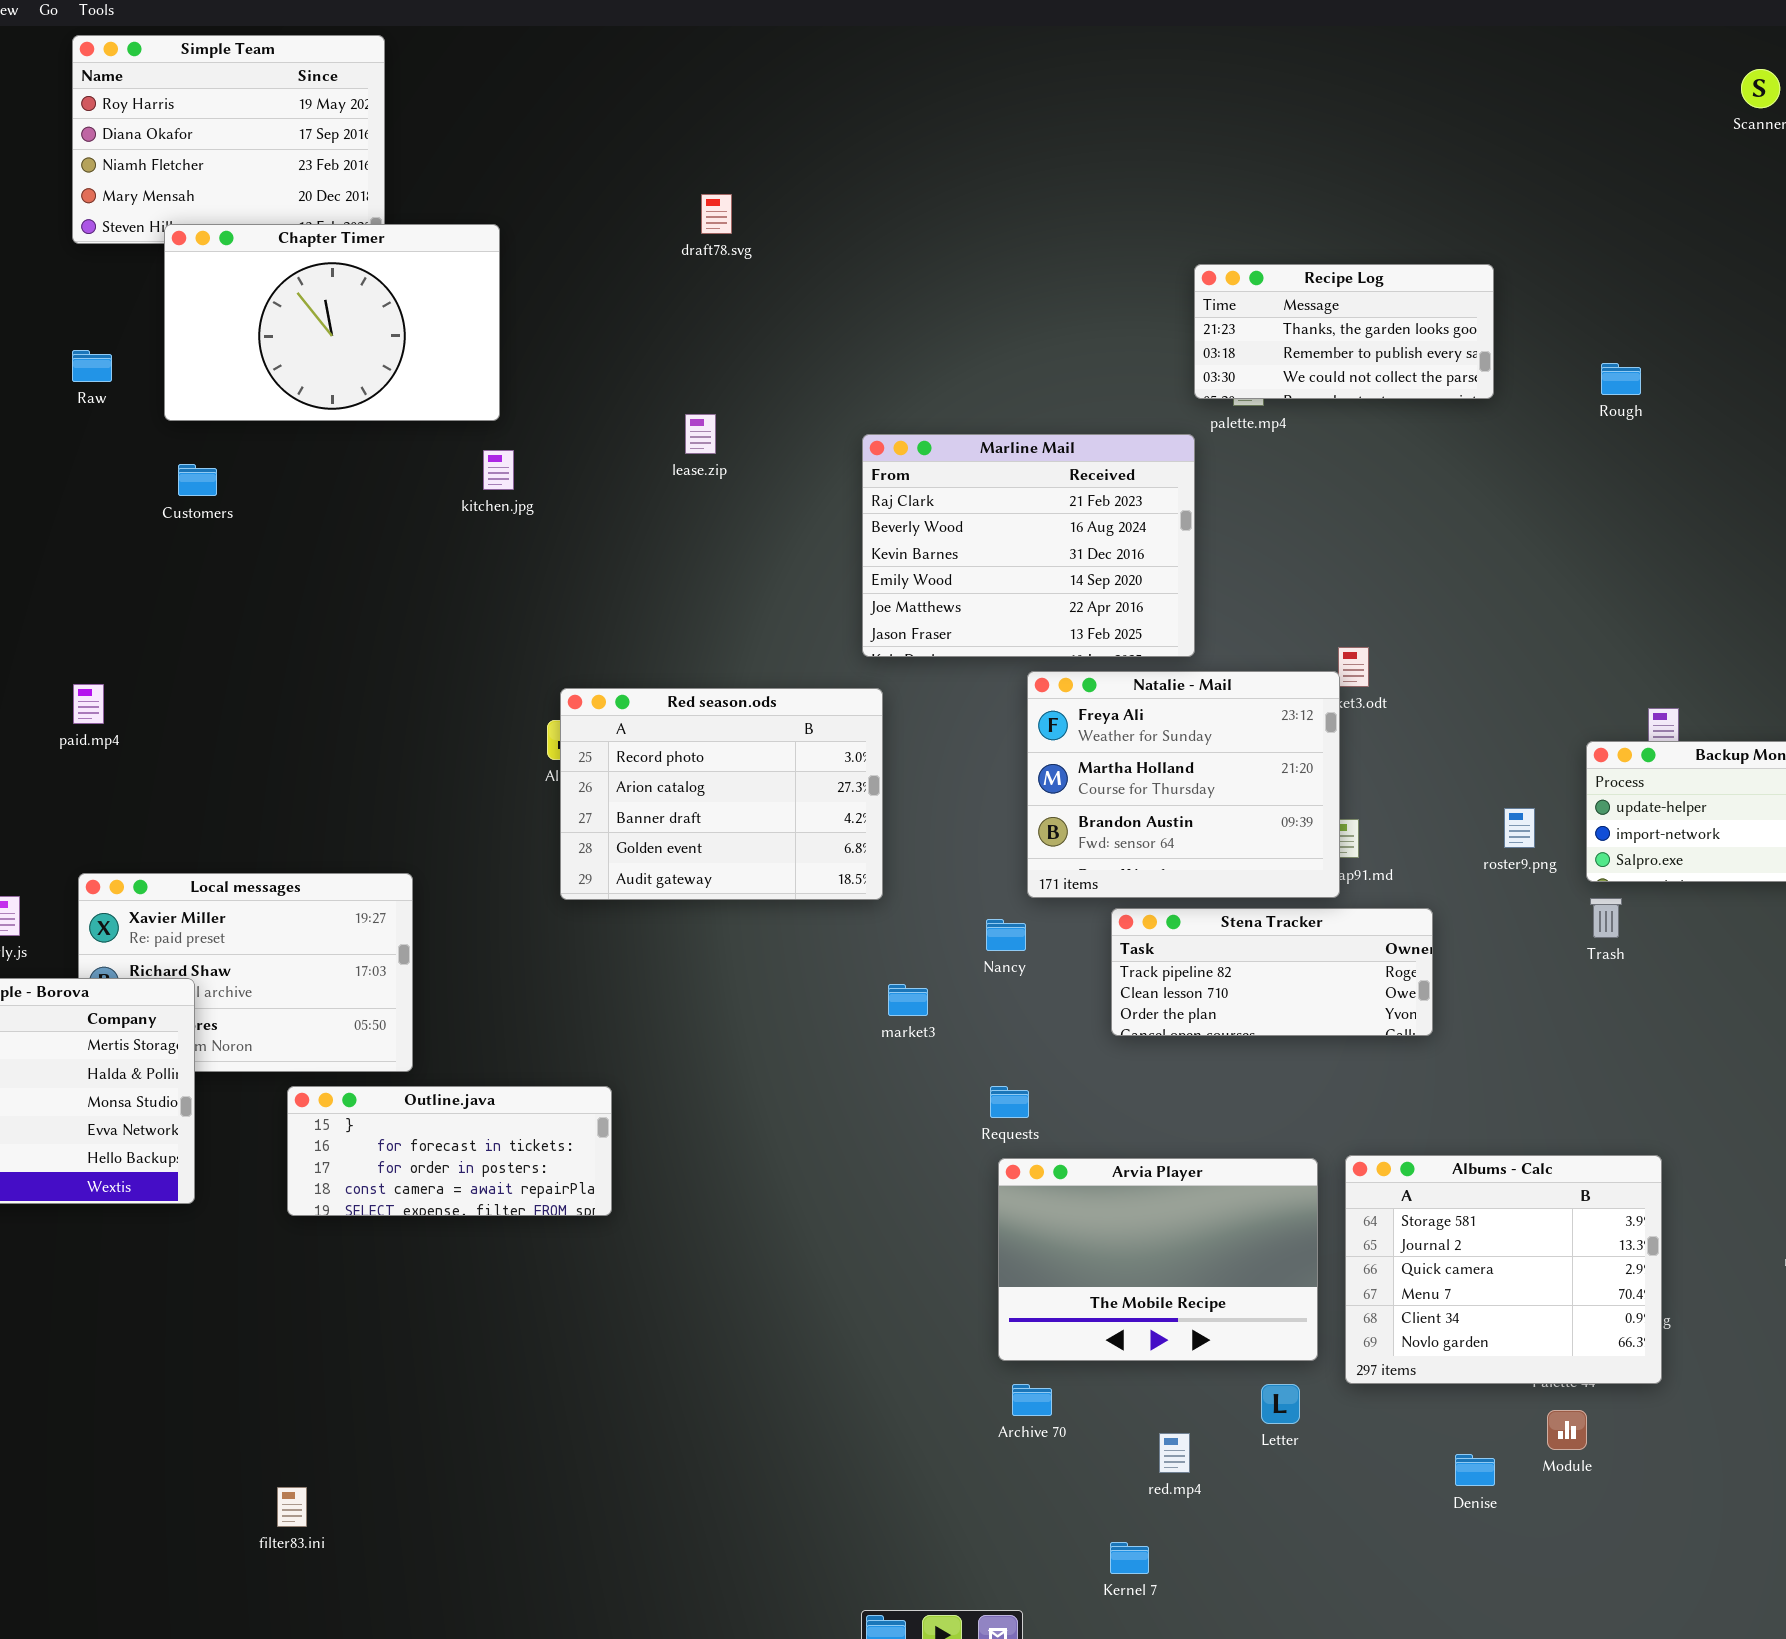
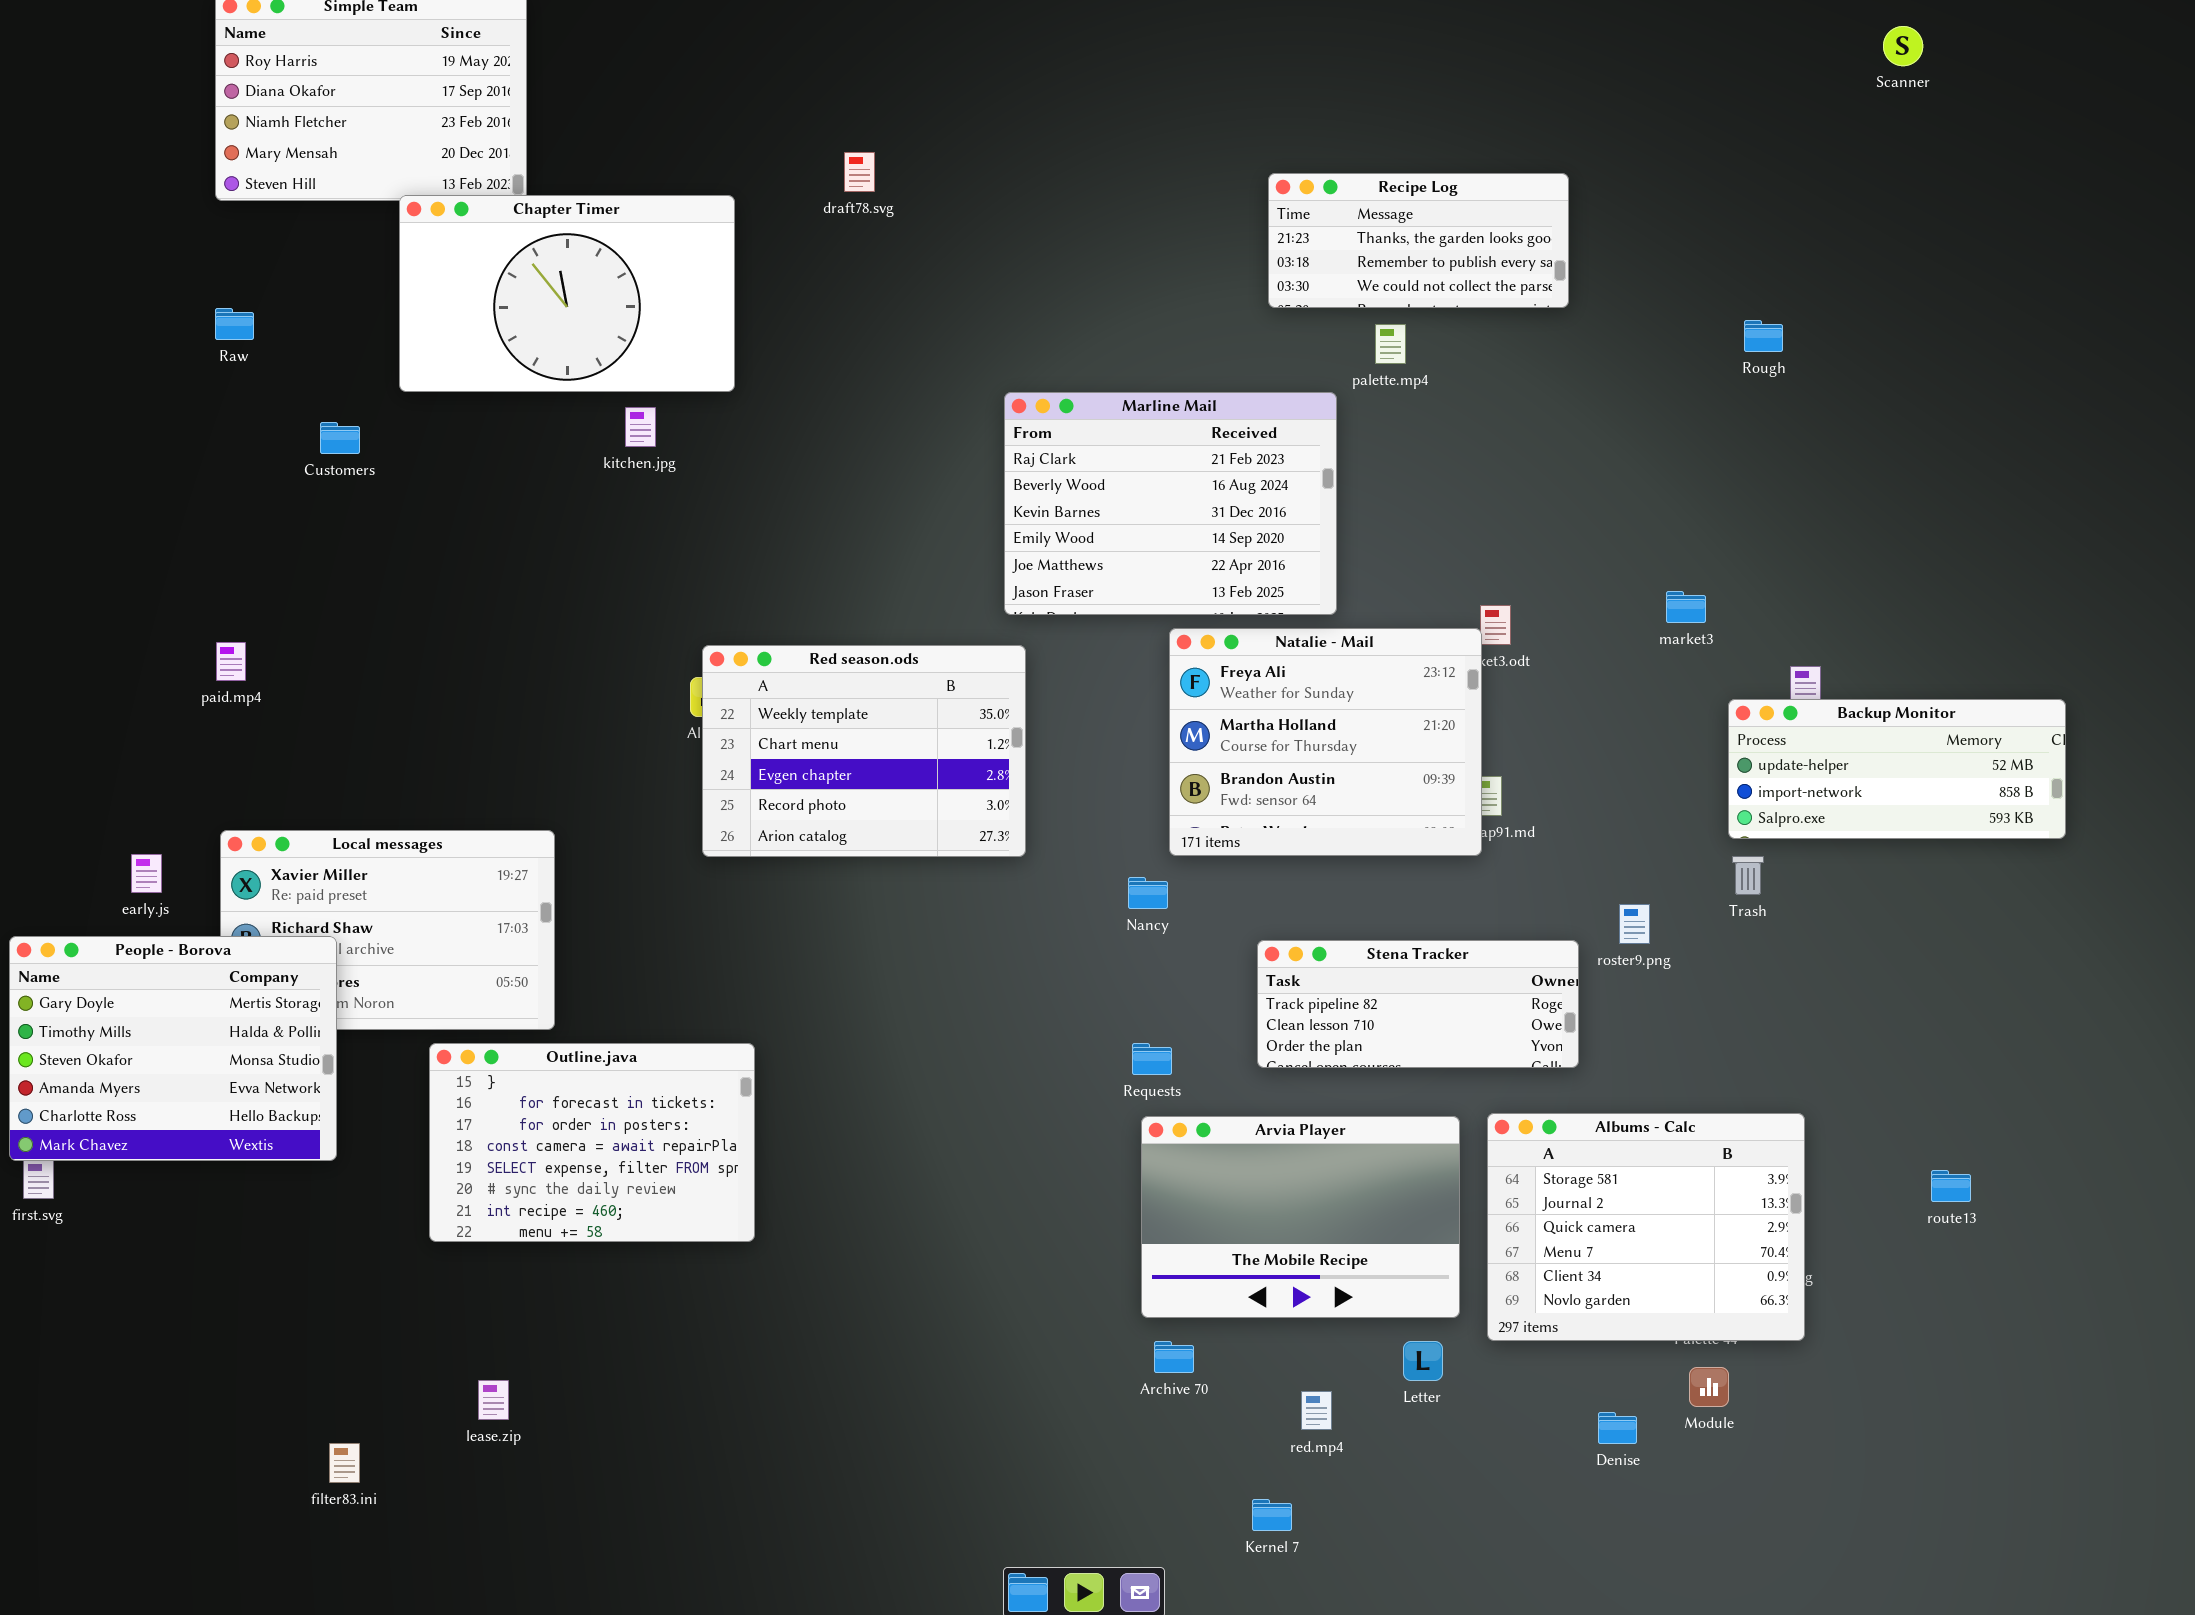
Chapter Timer: [164,224,500,421] -> [399,195,735,392], moved
Recipe Log: [1194,264,1494,399] -> [1268,173,1569,308], moved
lease.zip: [685,414,716,454] -> [478,1380,509,1420], moved
Red season.ods: [560,688,883,900] -> [702,645,1026,857], scrolled up 3 rows
roster9.png: [1504,808,1535,848] -> [1619,904,1650,944], moved
Stena Tracker: [1111,908,1433,1036] -> [1257,940,1579,1068], moved
market3: [888,984,928,1016] -> [1666,591,1706,623], moved
Outline.java: [287,1086,612,1216] -> [429,1043,755,1242], resized
filter83.ini: [277,1487,307,1527] -> [329,1443,360,1483], moved

